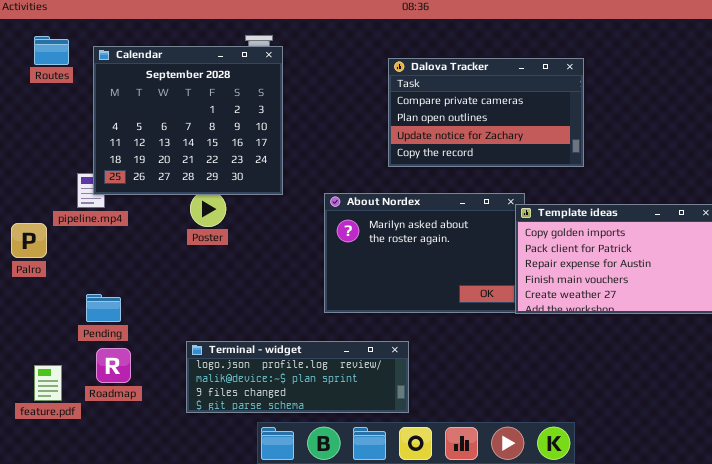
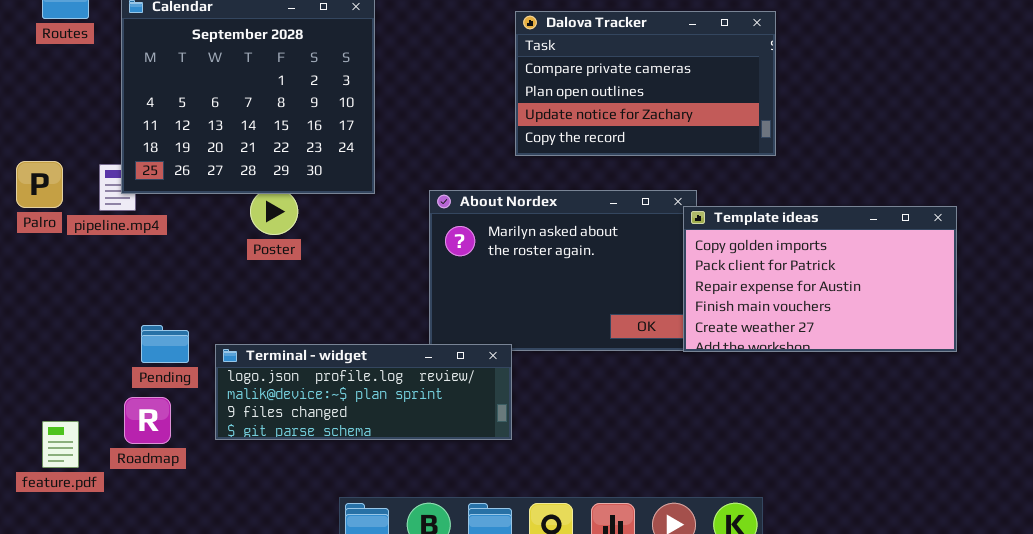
Palro: [11,223,47,258] -> [16,161,63,208], moved
Pending: [86,294,121,322] -> [141,325,189,363], moved
Terminal - widget: [186,341,409,413] -> [215,344,512,440], moved

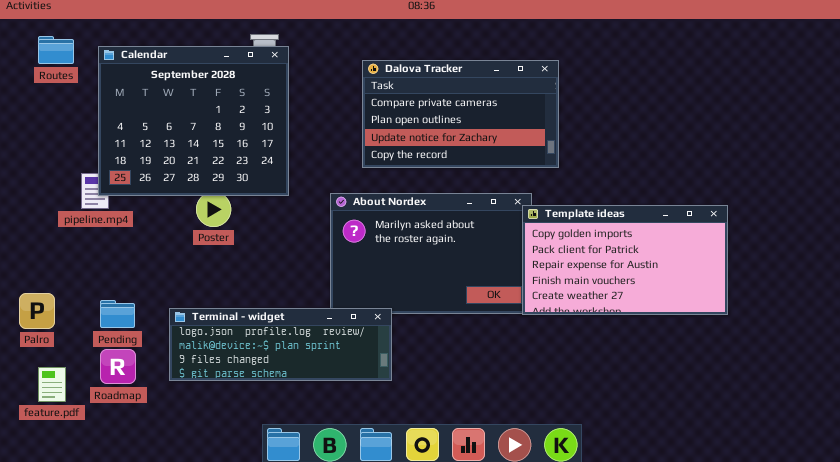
Dalova Tracker: [515,11,776,156] -> [362,60,559,168], moved
Palro: [16,161,63,208] -> [19,293,55,329], moved
Pending: [141,325,189,363] -> [100,300,135,328], moved

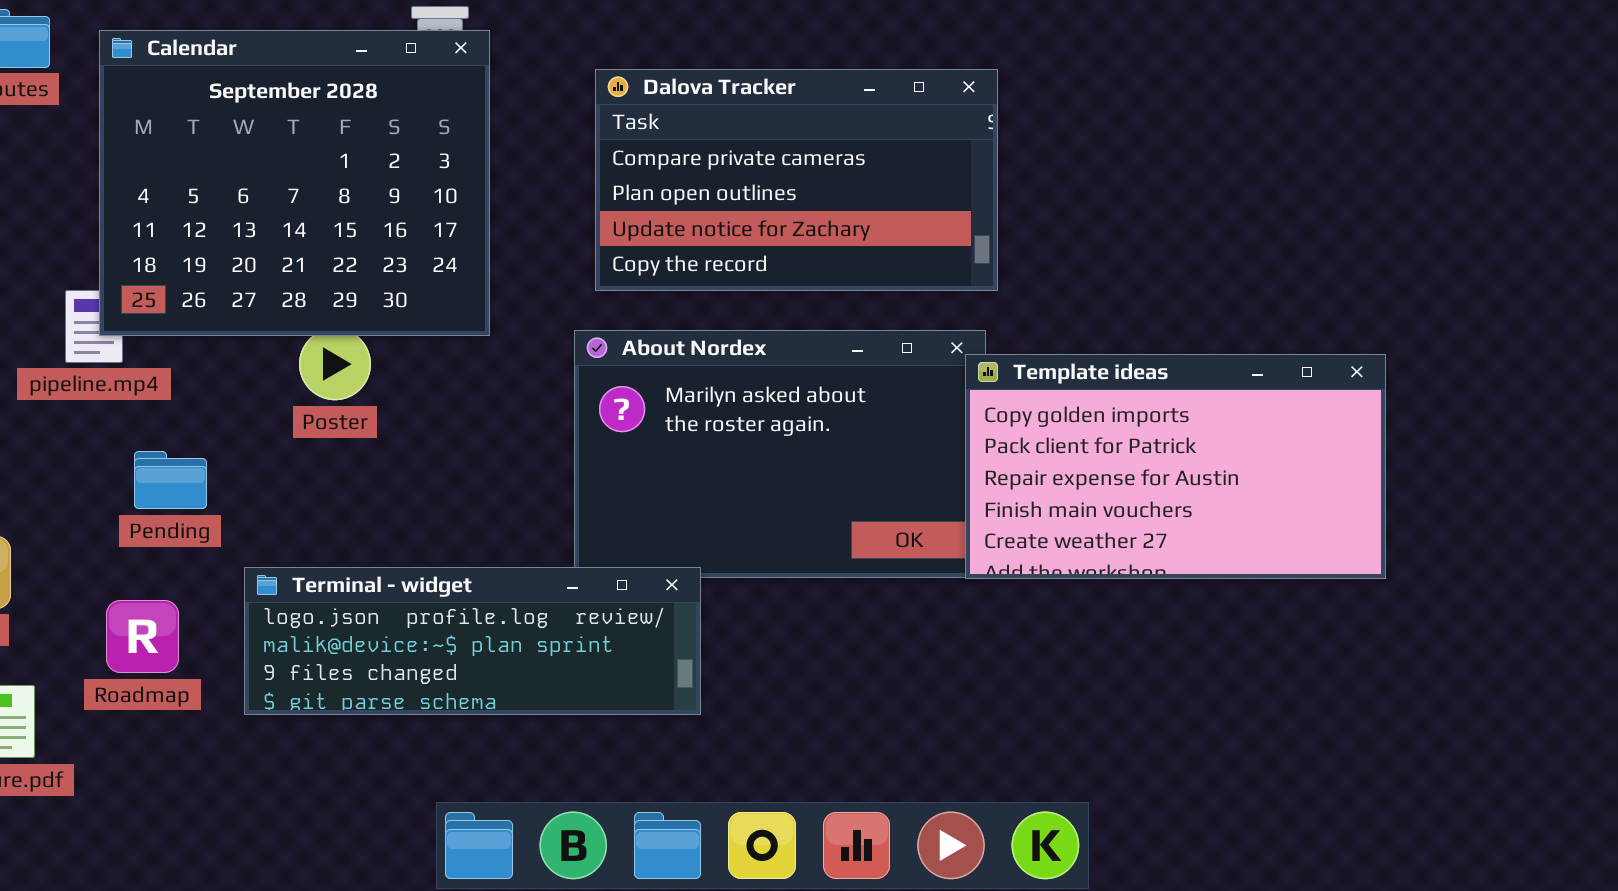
Dalova Tracker: [362,60,559,168] -> [595,69,998,291], moved
Pending: [100,300,135,328] -> [134,451,207,509], moved
Roadmap: [100,349,136,384] -> [106,600,179,673], moved

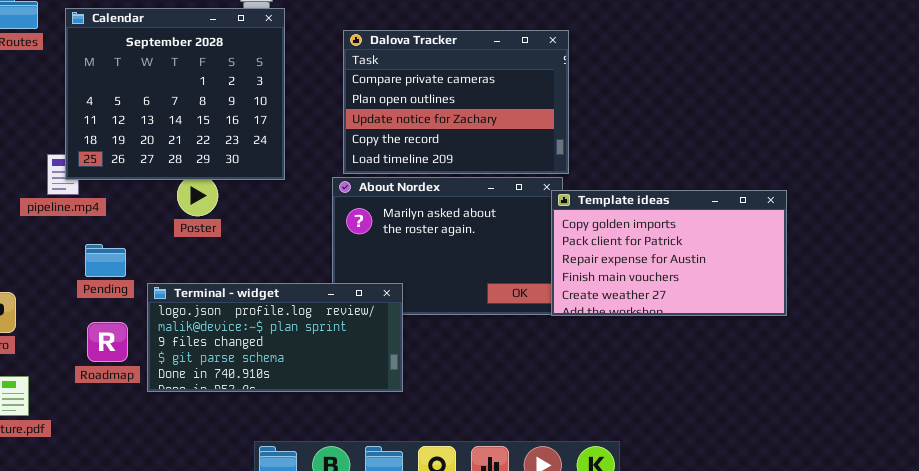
Dalova Tracker: [595,69,998,291] -> [343,30,569,174], resized
Terminal - widget: [244,567,701,715] -> [147,283,403,392], resized
Roadmap: [106,600,179,673] -> [87,322,128,362], moved

